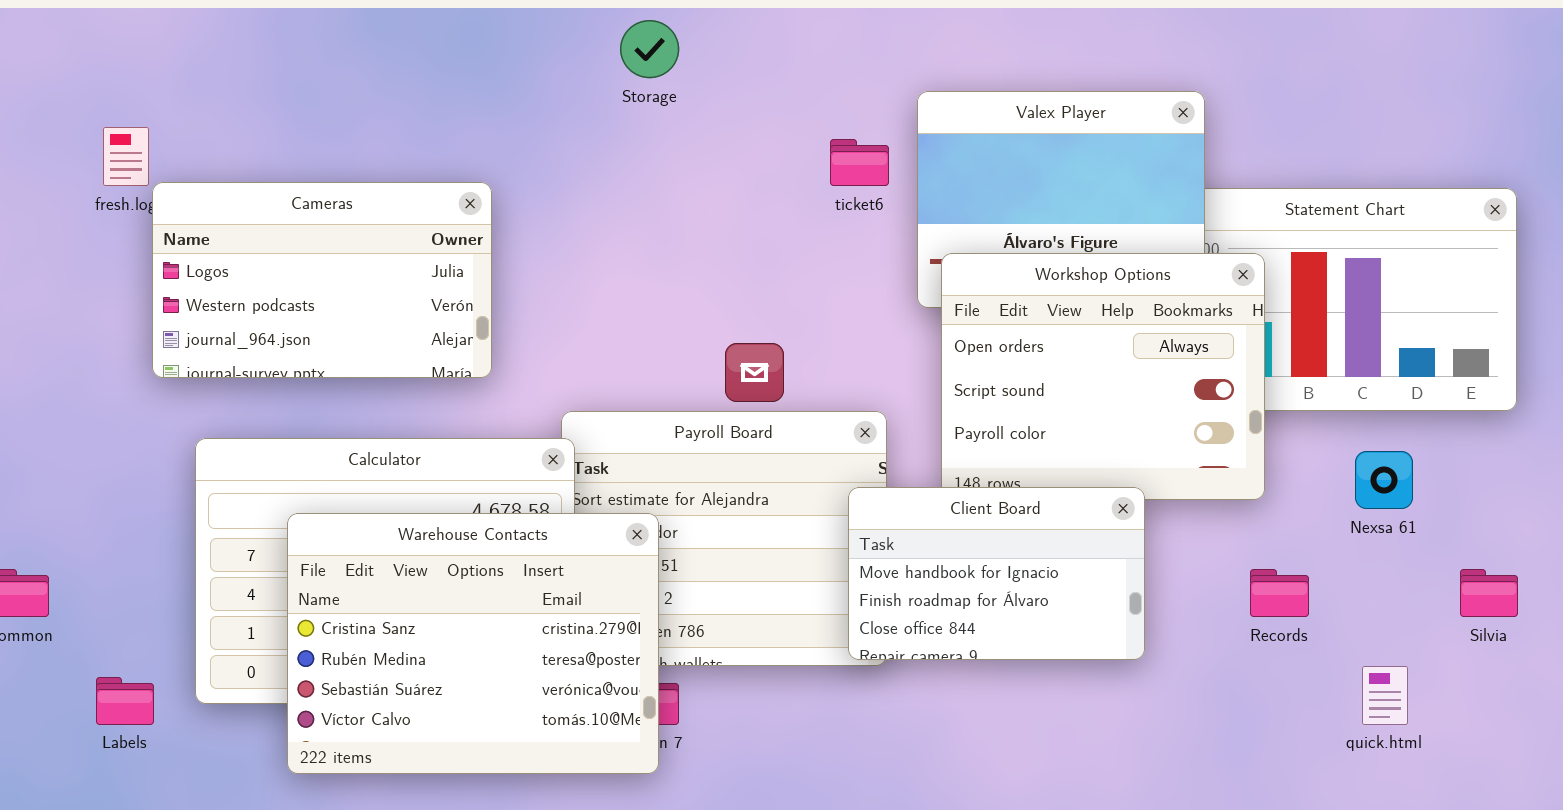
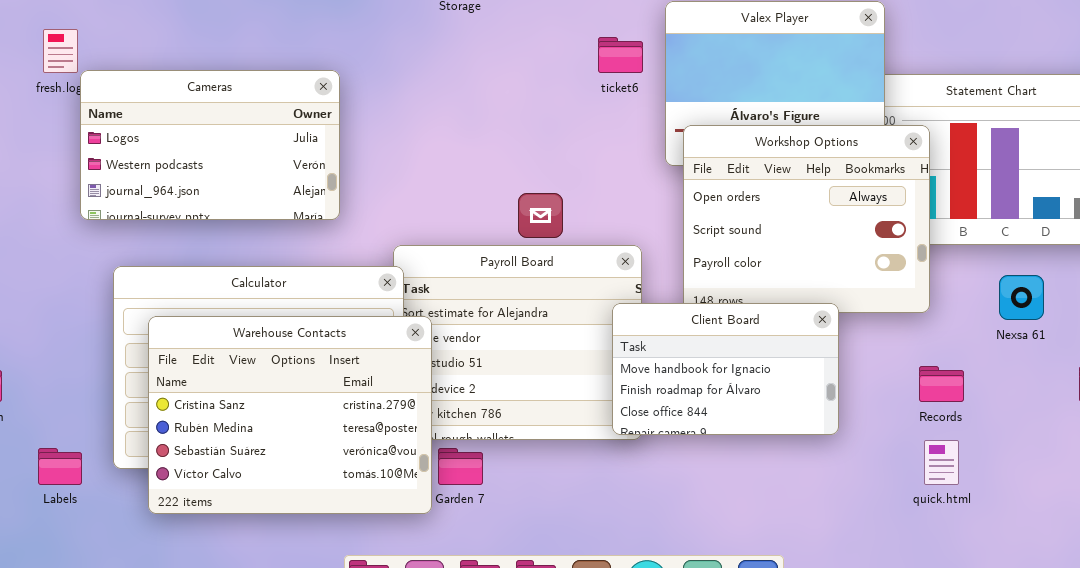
Warehouse Contacts: [287,513,659,774] -> [148,316,432,514], moved
quick.html: [1362,666,1408,725] -> [924,440,959,485], moved

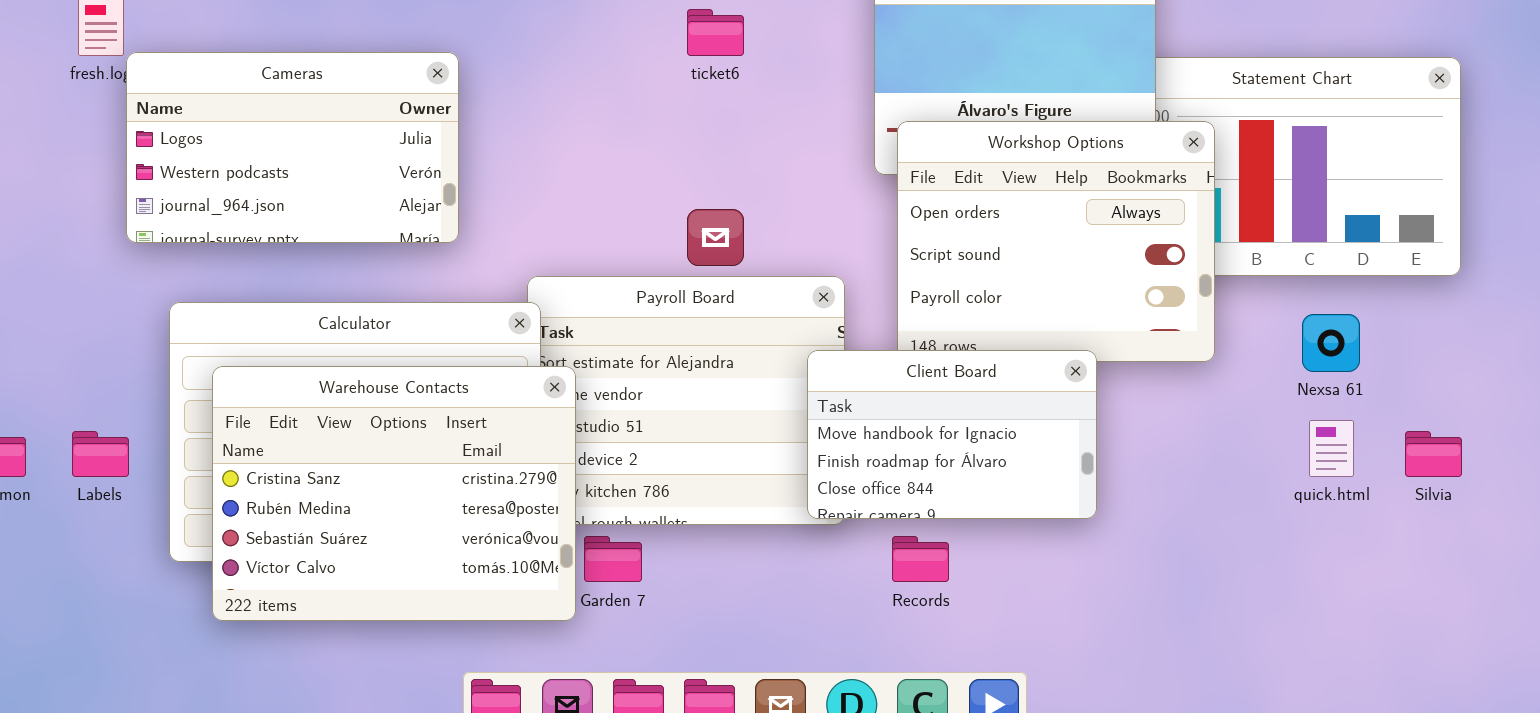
ticket6: [598,37,643,73] -> [687,9,744,56], moved
Records: [919,366,964,402] -> [892,536,949,582], moved
quick.html: [924,440,959,485] -> [1309,420,1354,477], moved
Labels: [38,448,82,485] -> [72,431,129,477], moved

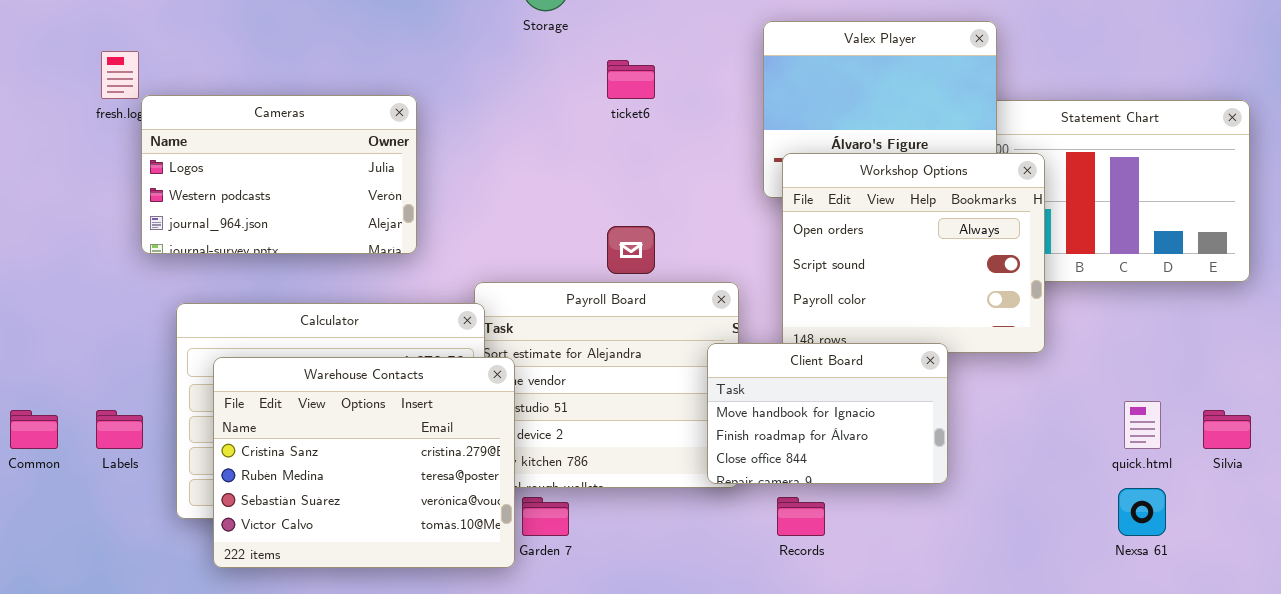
Nexsa 61: [1302,314,1360,372] -> [1118,488,1166,536], moved

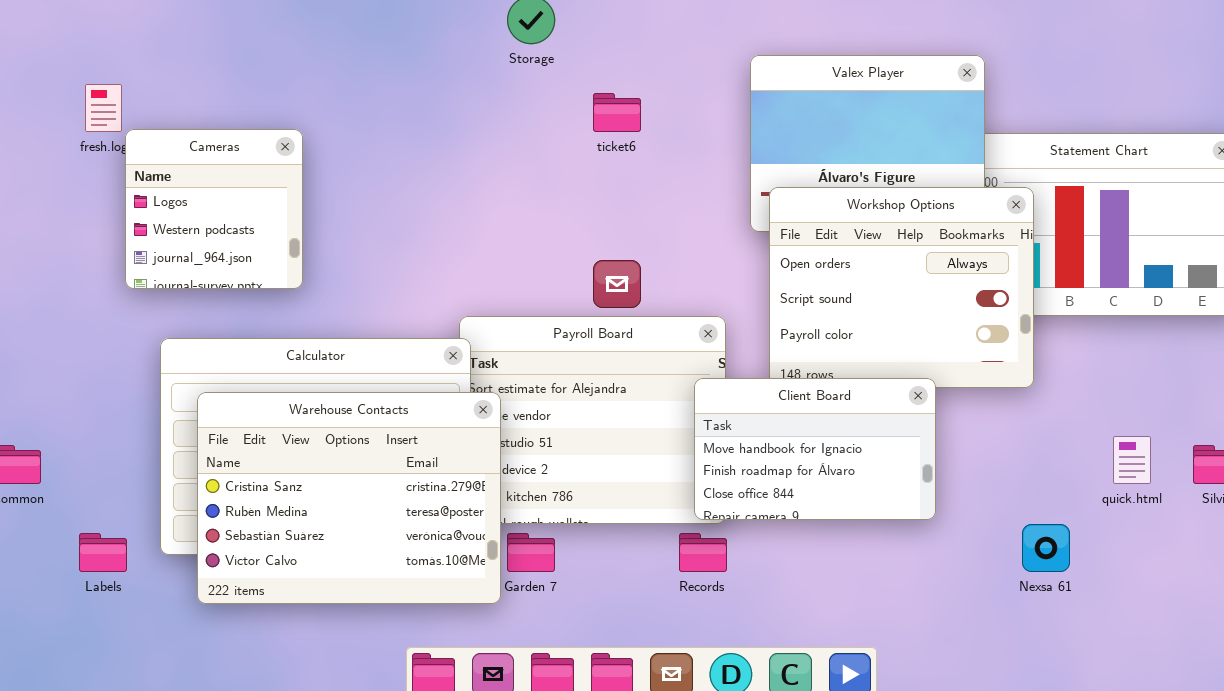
Cameras: [141,95,417,254] -> [125,129,303,289], resized
Labels: [96,410,143,449] -> [79,533,127,572], moved
Nexsa 61: [1118,488,1166,536] -> [1022,524,1070,572], moved
Records: [777,497,825,536] -> [679,533,727,572], moved

